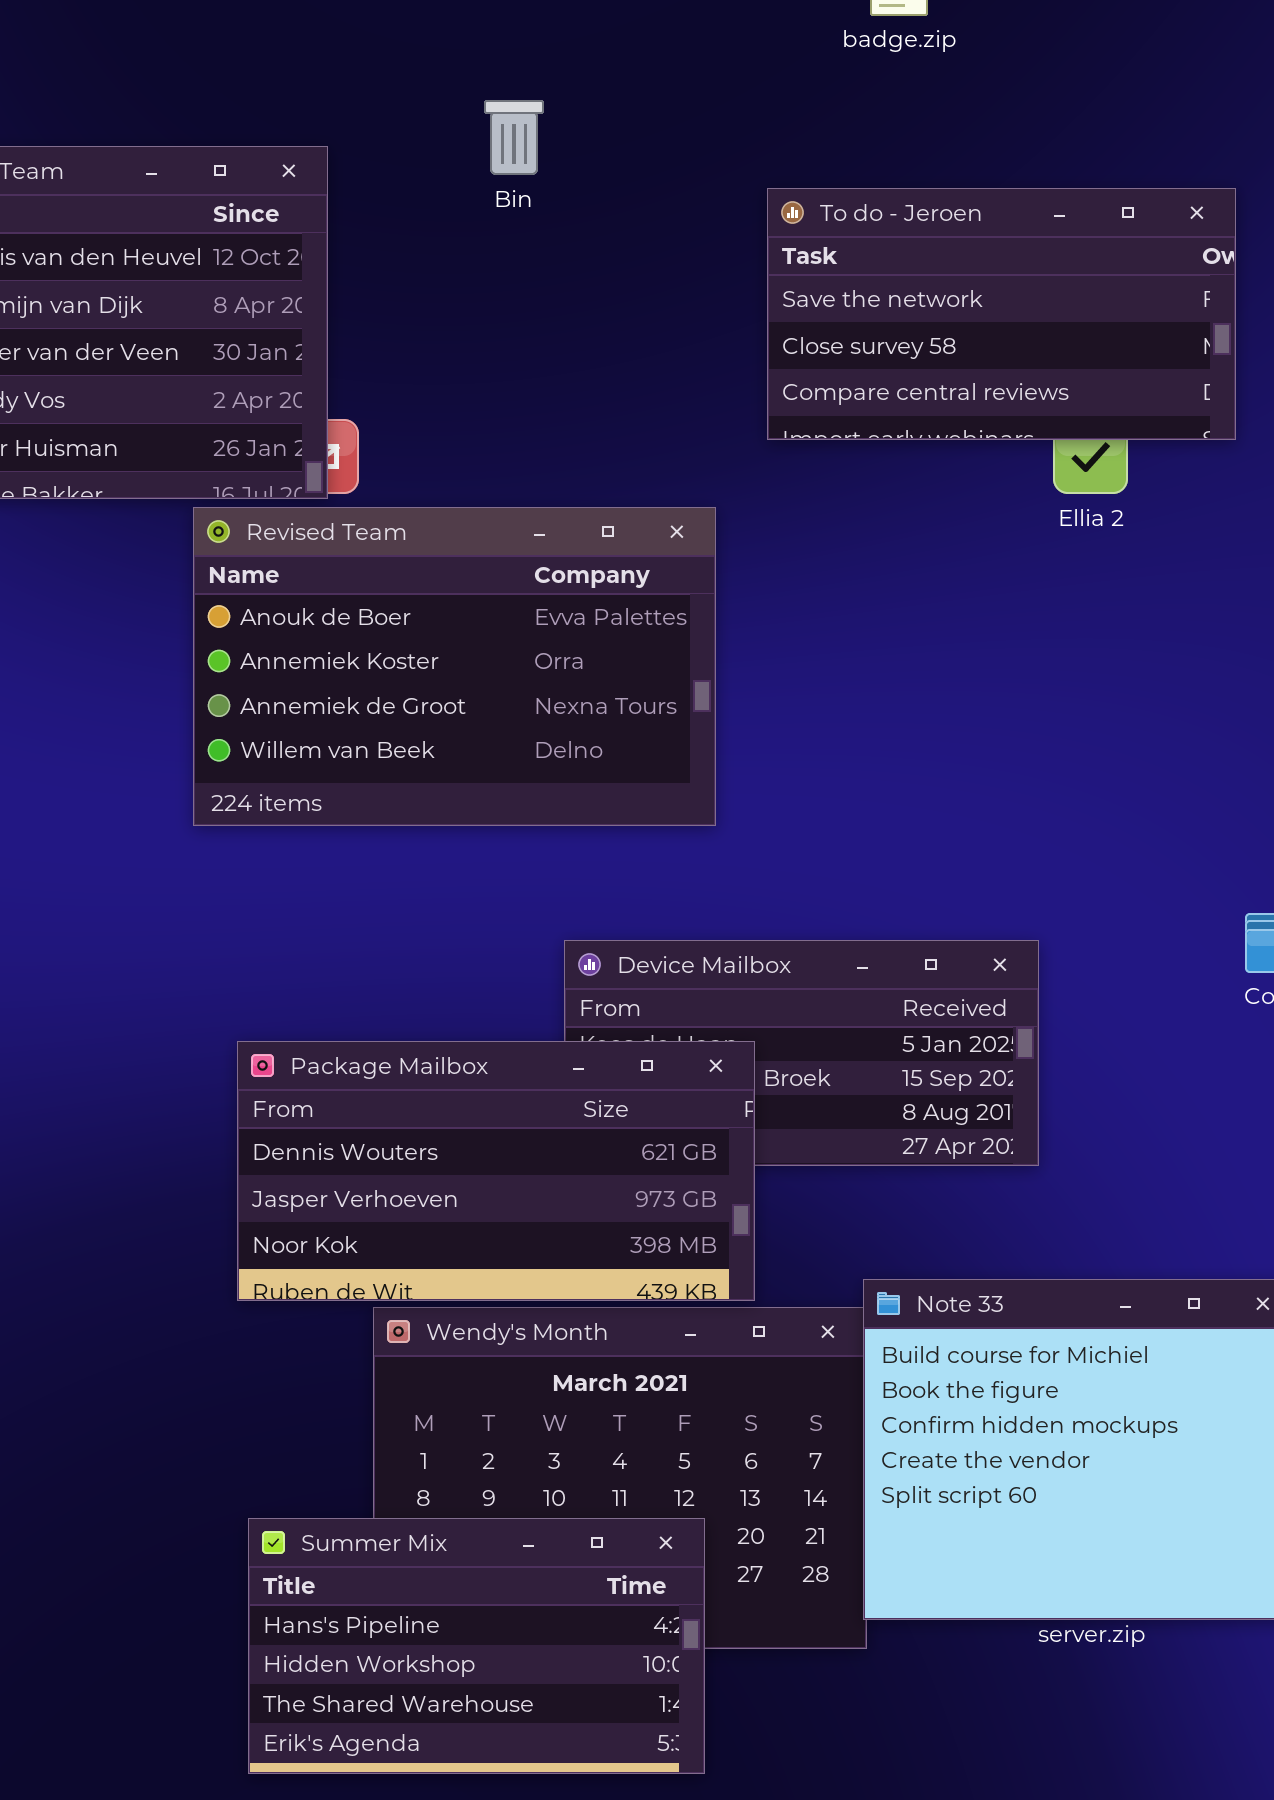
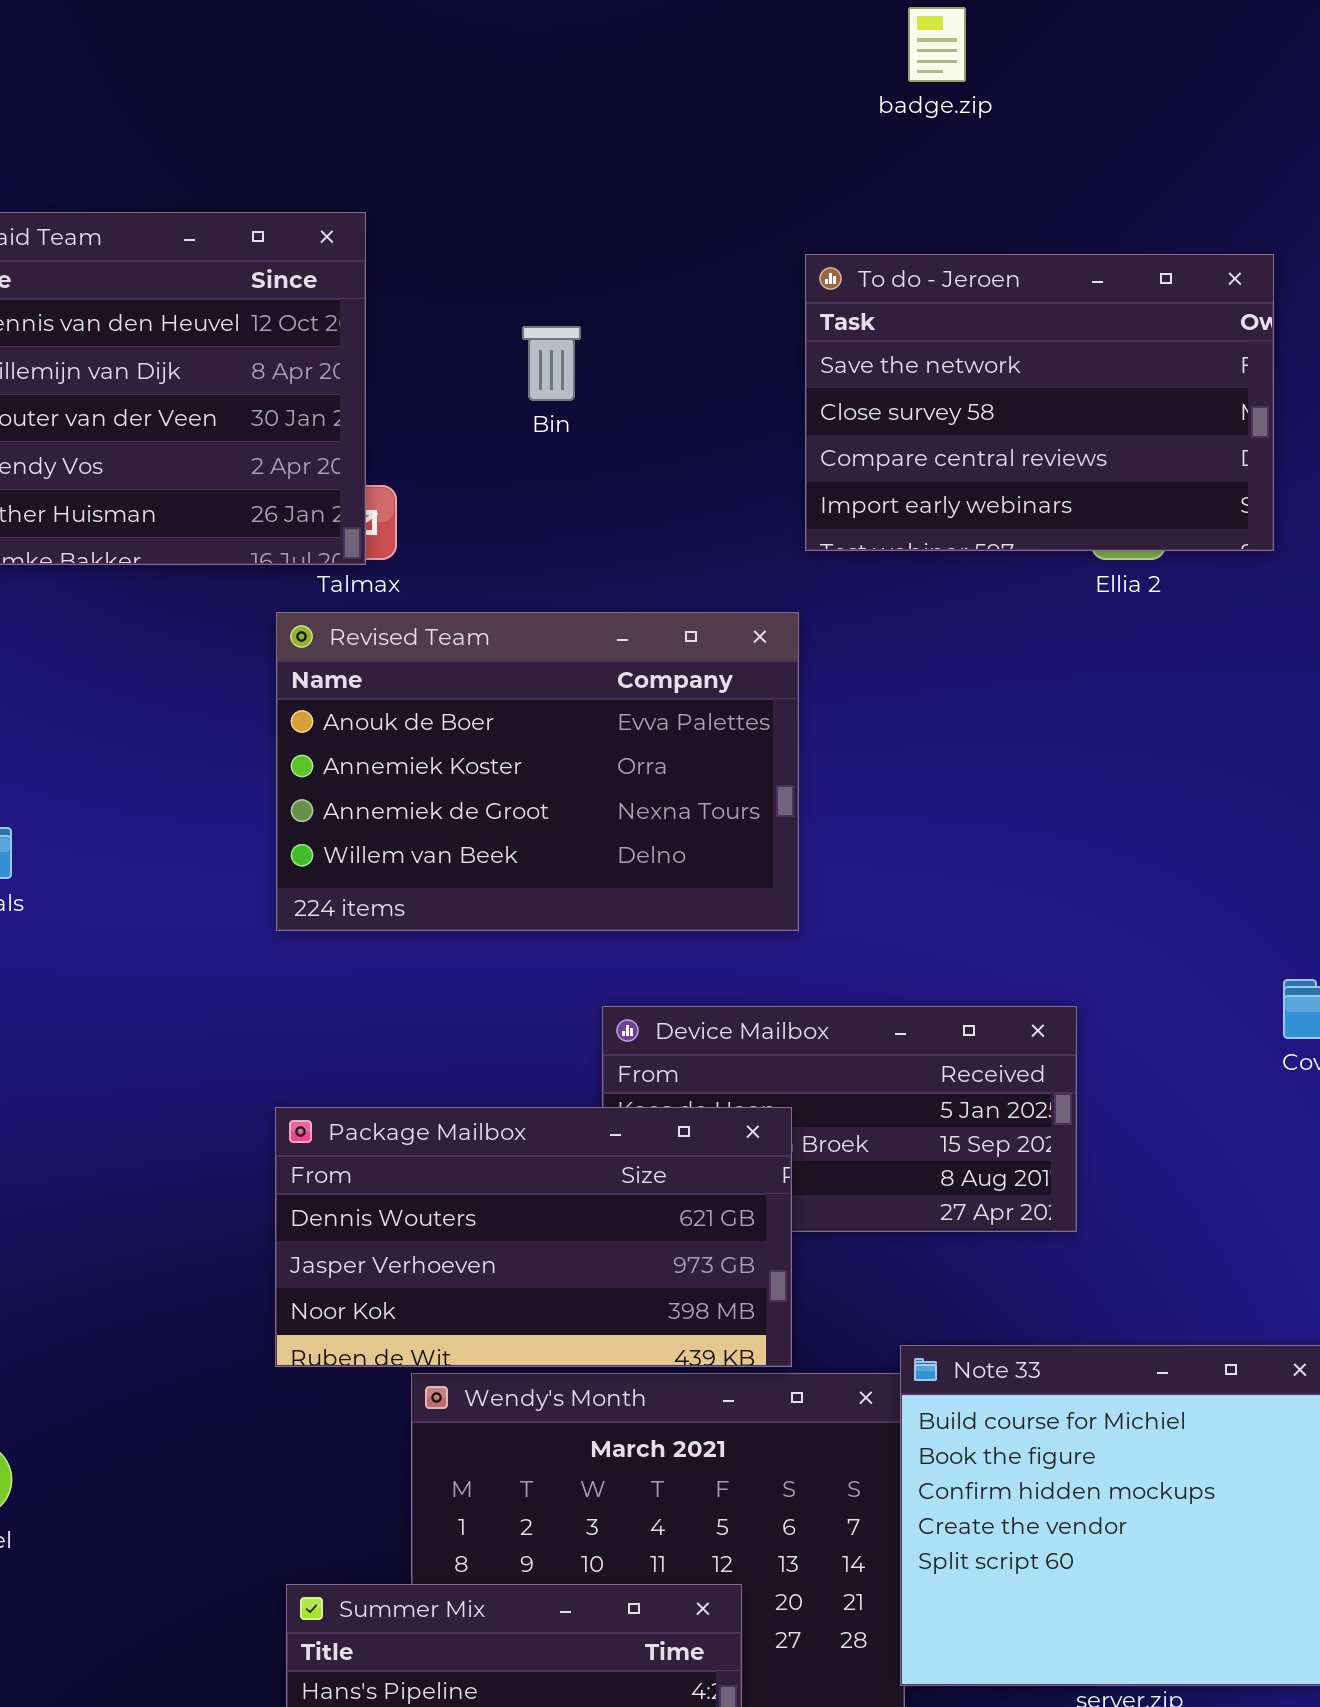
Bin: [484,100,544,175] -> [522,326,581,401], moved
To do - Jeroen: [767,188,1236,440] -> [805,254,1274,551], resized
Revised Team: [193,507,716,826] -> [276,612,799,931], moved

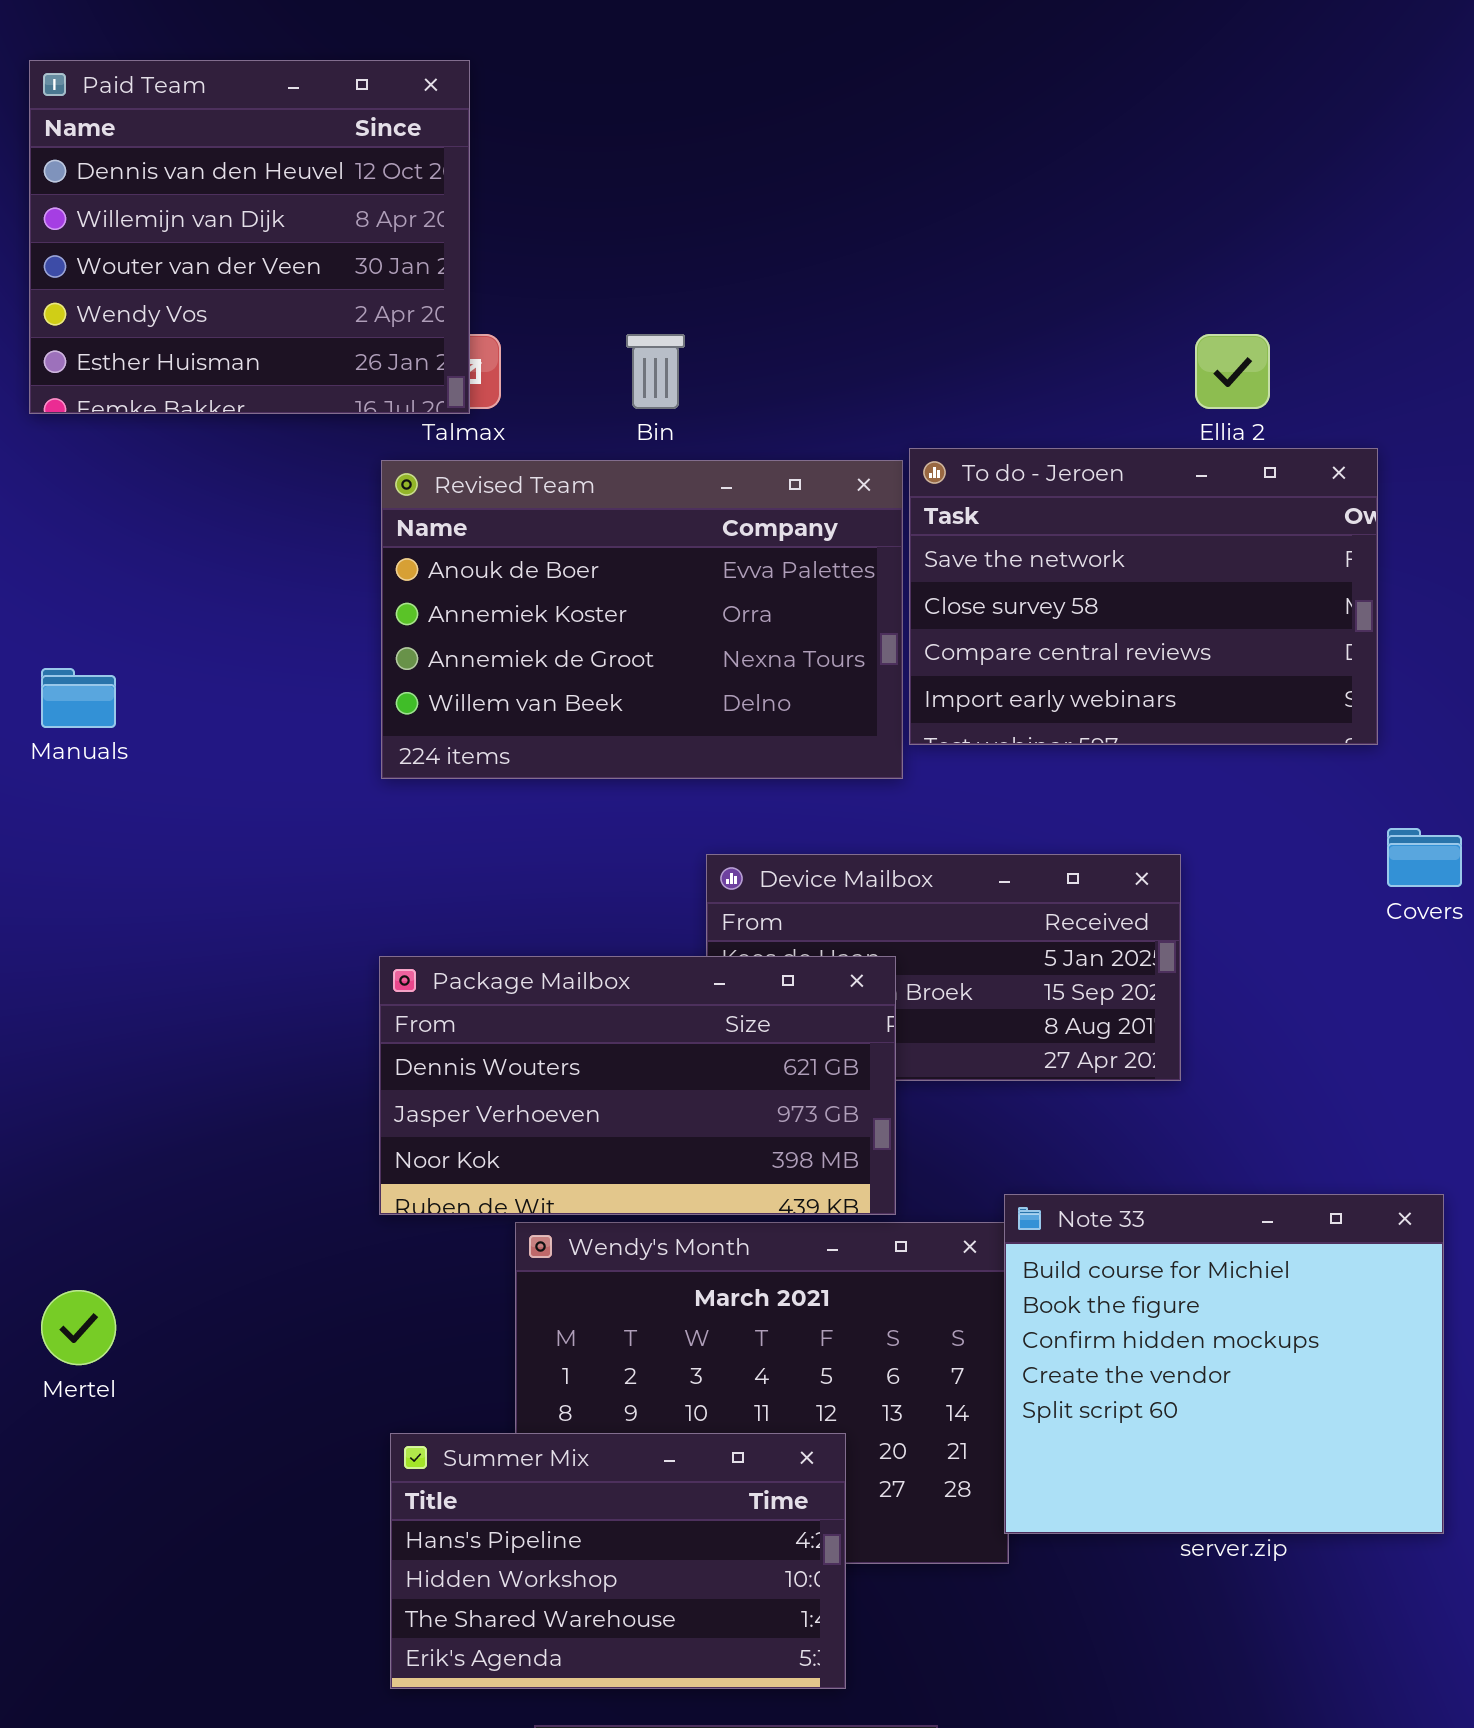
To do - Jeroen: [805,254,1274,551] -> [909,448,1378,745], moved
Bin: [522,326,581,401] -> [626,334,685,409], moved

